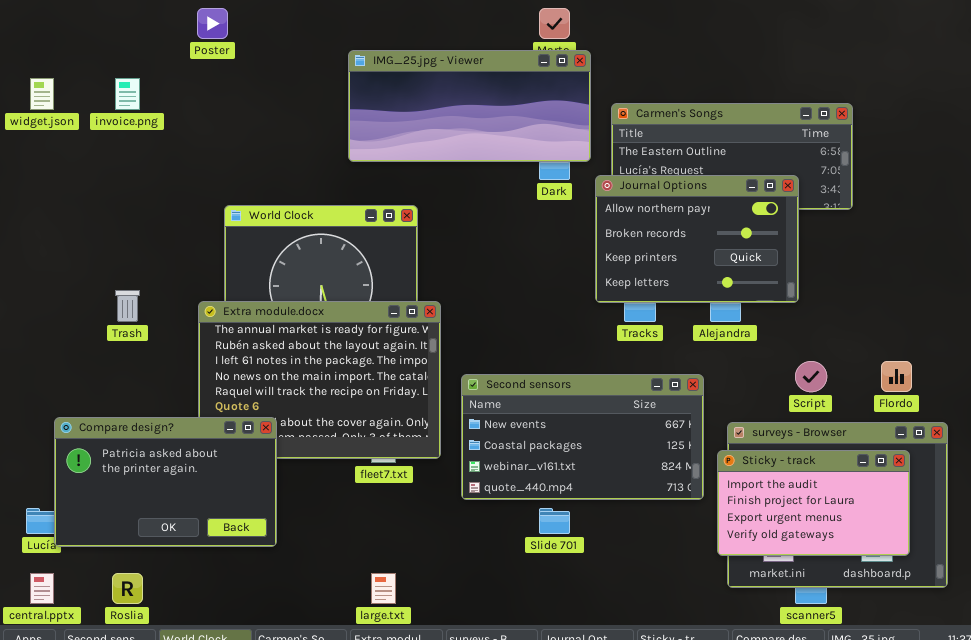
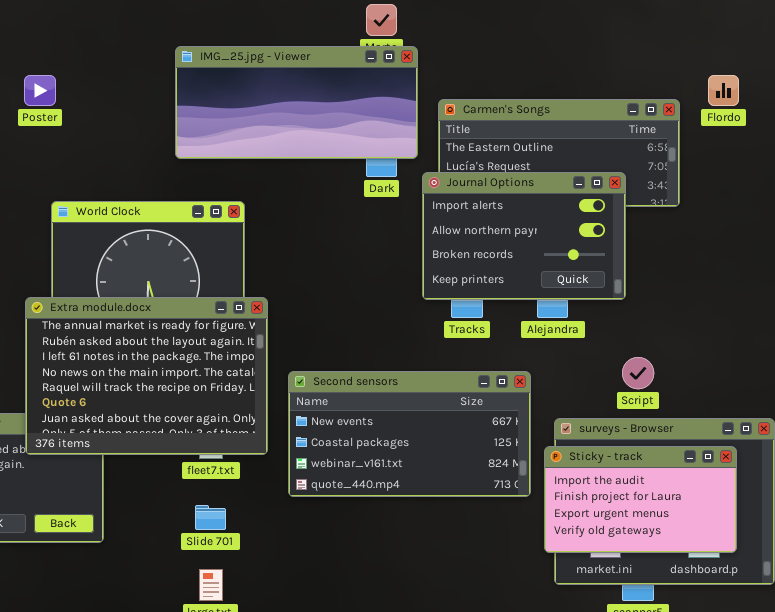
Poster: [197,8,228,39] -> [24,75,56,106], moved
Journal Options: [595,175,799,303] -> [422,172,626,300], scrolled up 1 row
Extra module.docx: [198,301,441,459] -> [25,297,268,455], raised
Flordo: [881,361,912,392] -> [708,75,739,106], moved
Slide 701: [539,508,570,534] -> [195,505,226,530], moved

